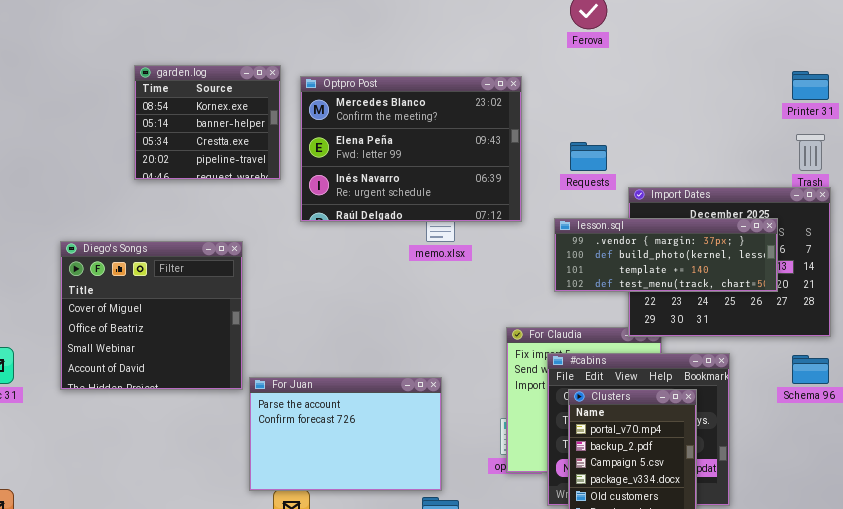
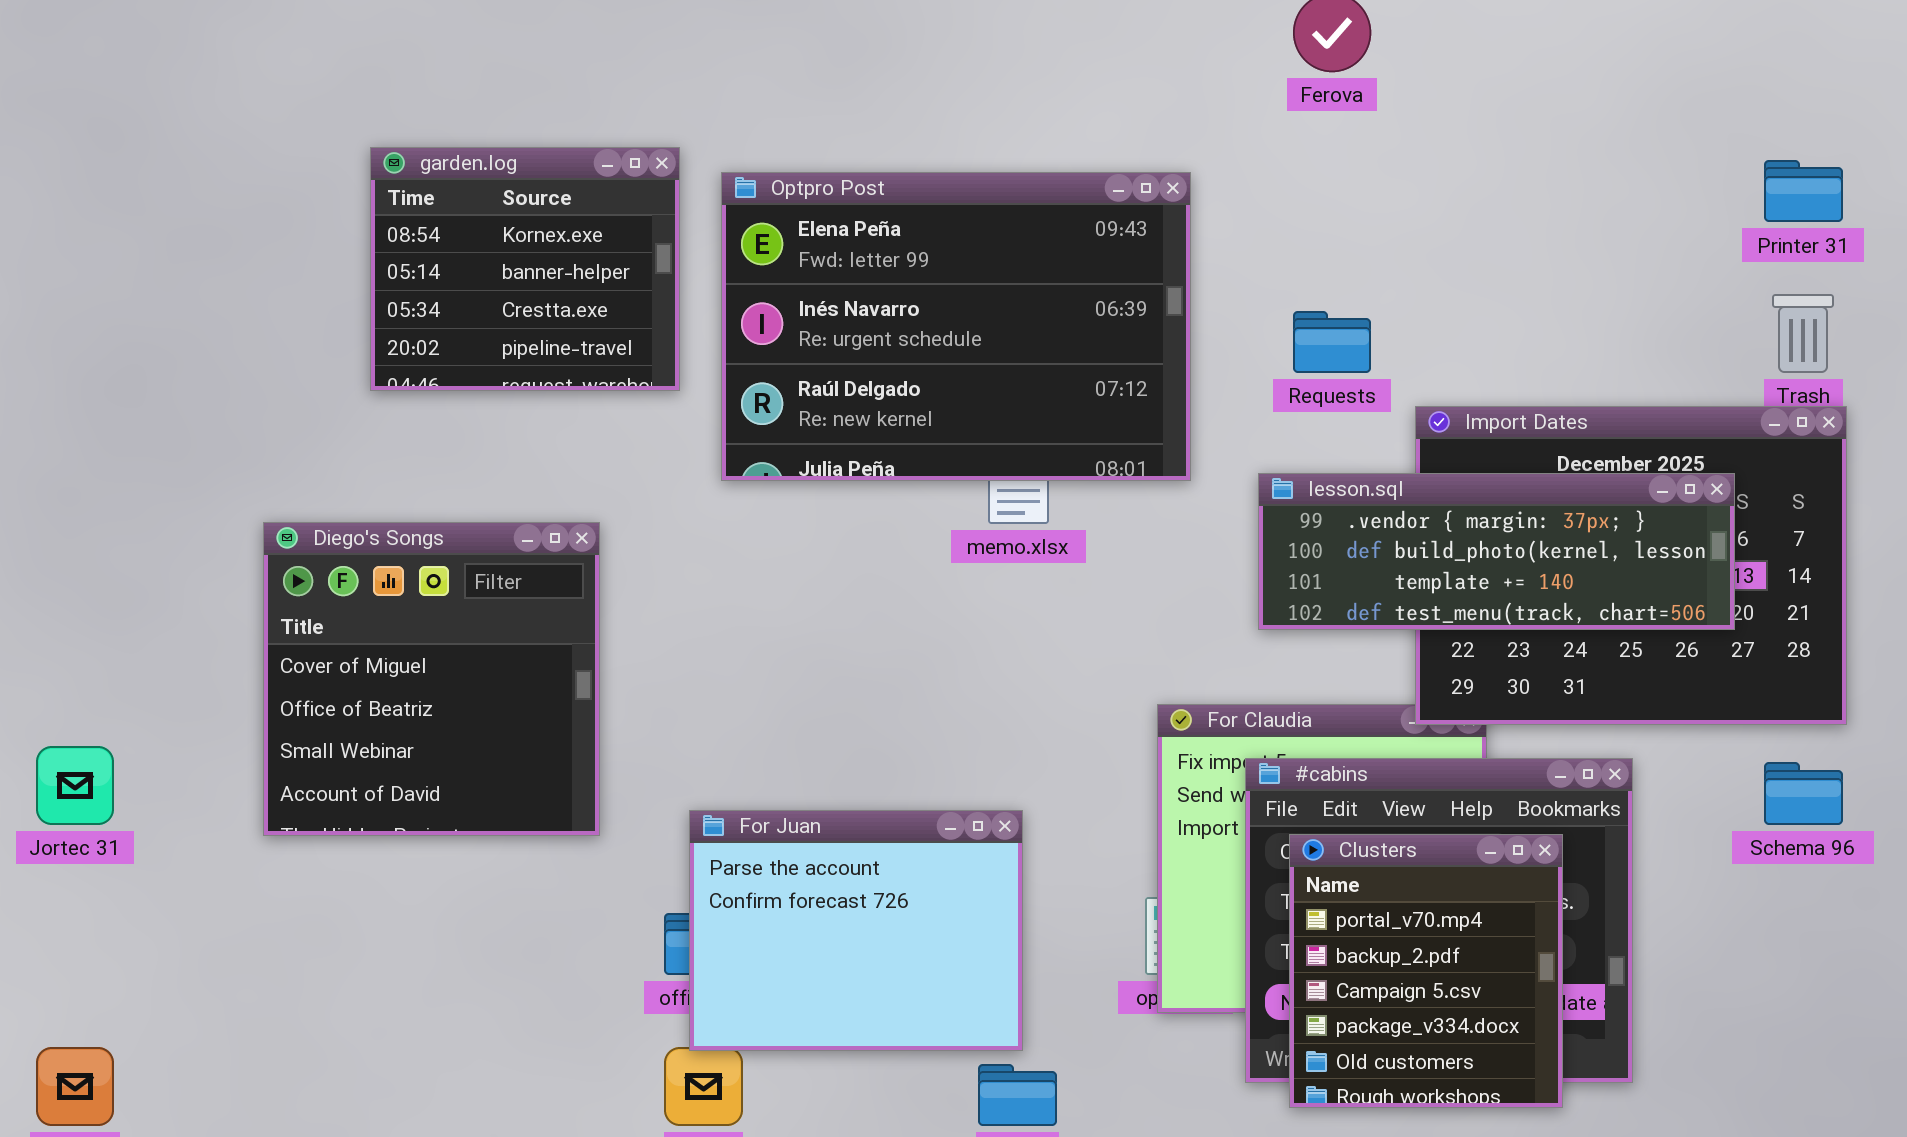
Optpro Post: [300,76,522,222] -> [721,172,1191,481], scrolled down 1 row
Diego's Songs: [60,241,243,390] -> [263,522,600,836], resized
For Juan: [249,377,442,491] -> [689,810,1023,1051], resized

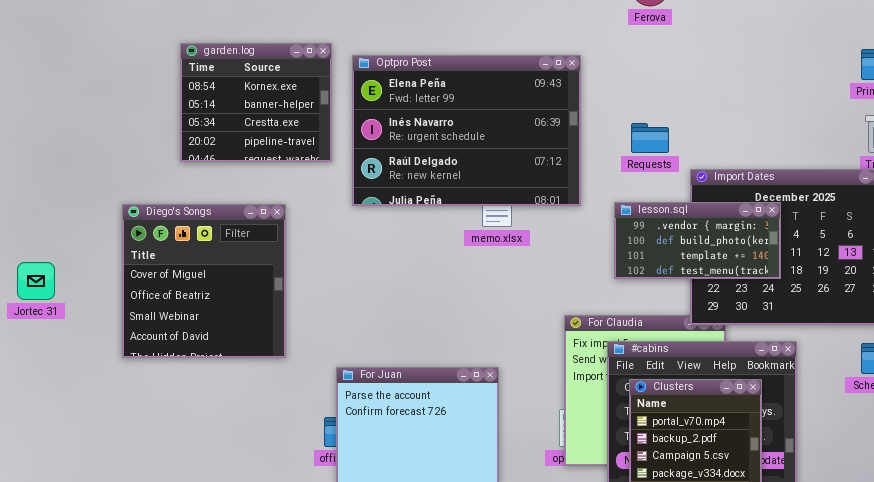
lesson.sql: [1258,473,1735,630] -> [614,202,781,279], resized
Diego's Songs: [263,522,600,836] -> [122,204,286,358], moved
Jortec 31: [36,746,114,825] -> [17,262,55,300], moved

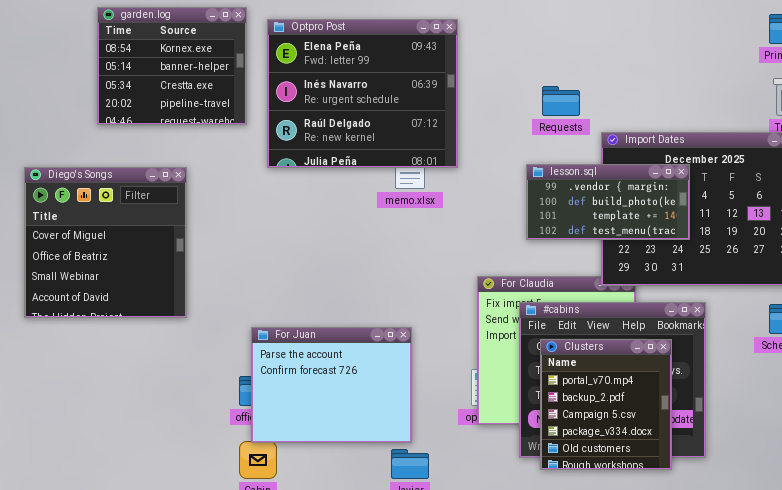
Optpro Post: [352,55,581,206] -> [267,19,458,168], resized
Diego's Songs: [122,204,286,358] -> [24,167,187,318], moved

